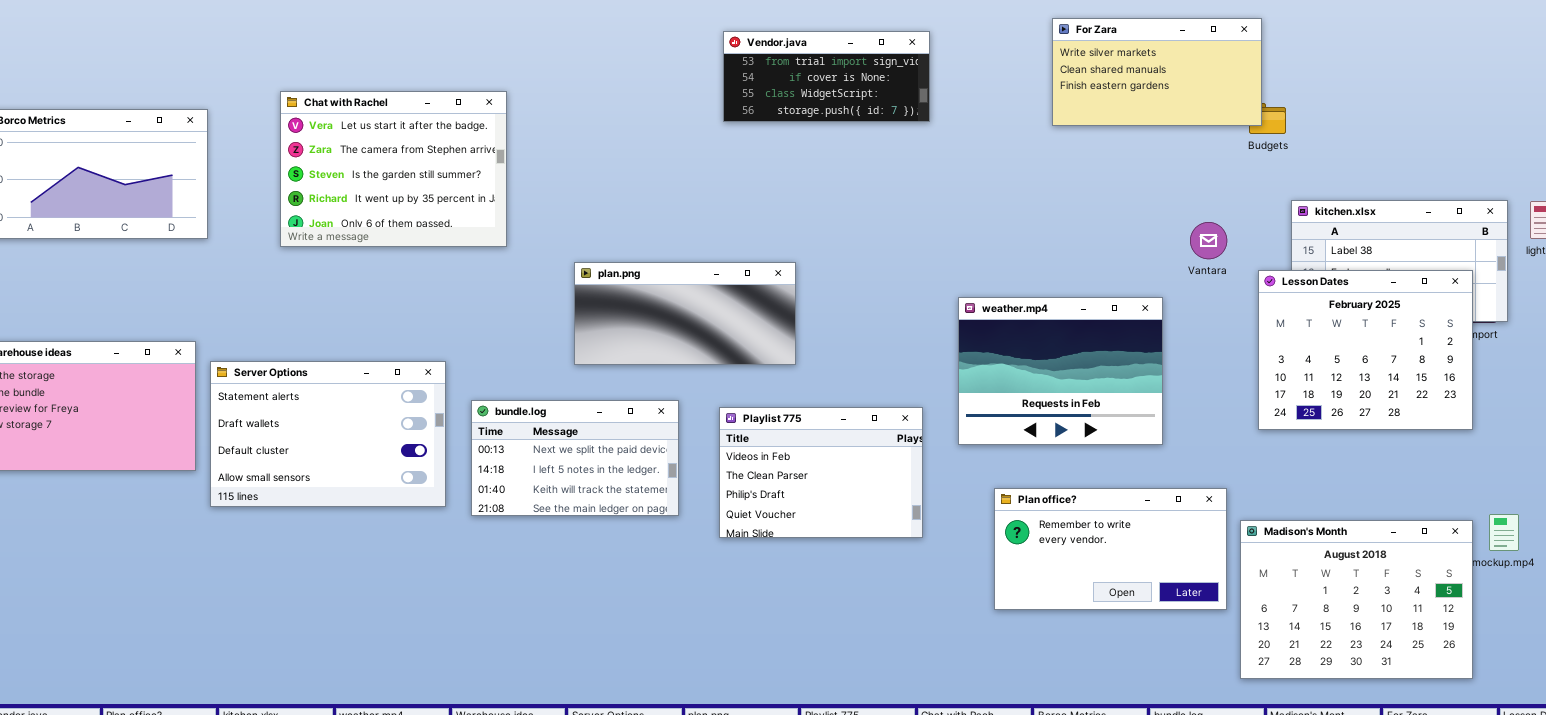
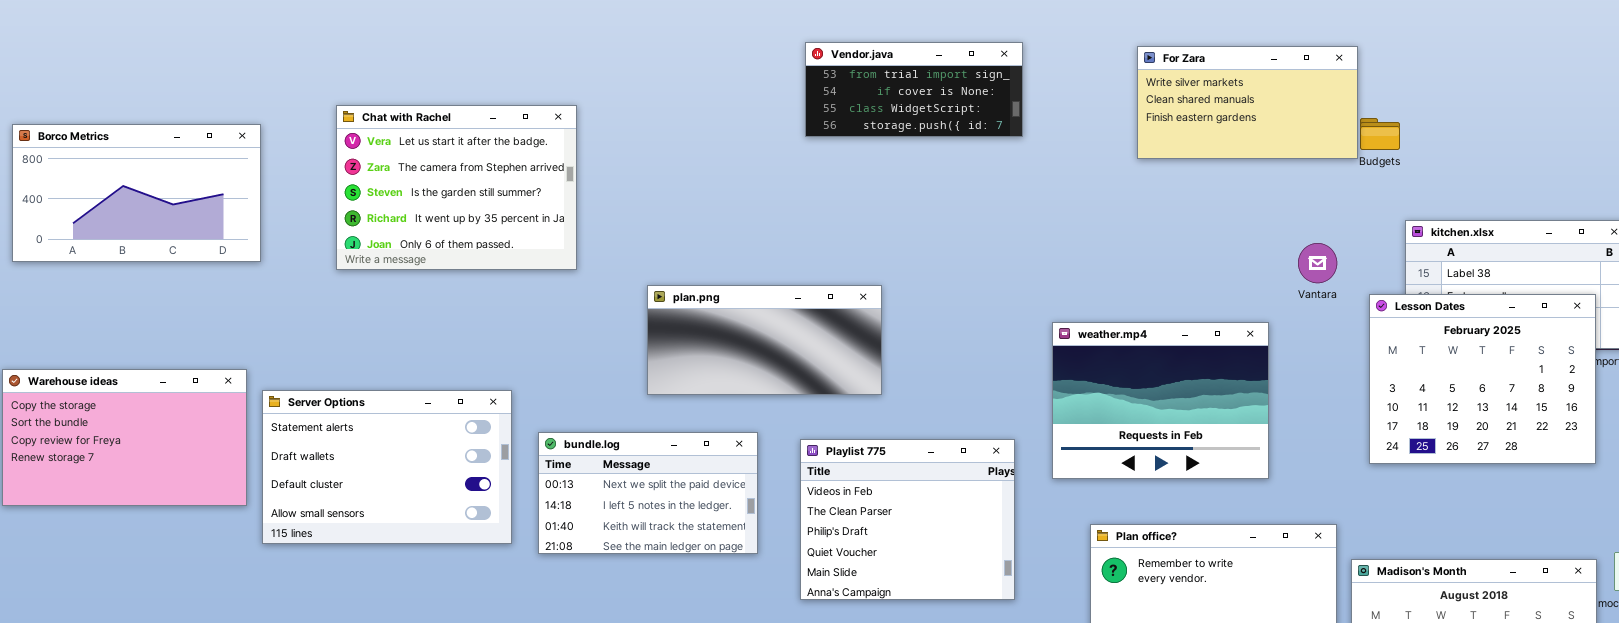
For Zara: [1052,18,1262,126] -> [1137,46,1358,159], moved
Playlist 775: [719,407,923,538] -> [800,439,1015,600], resized

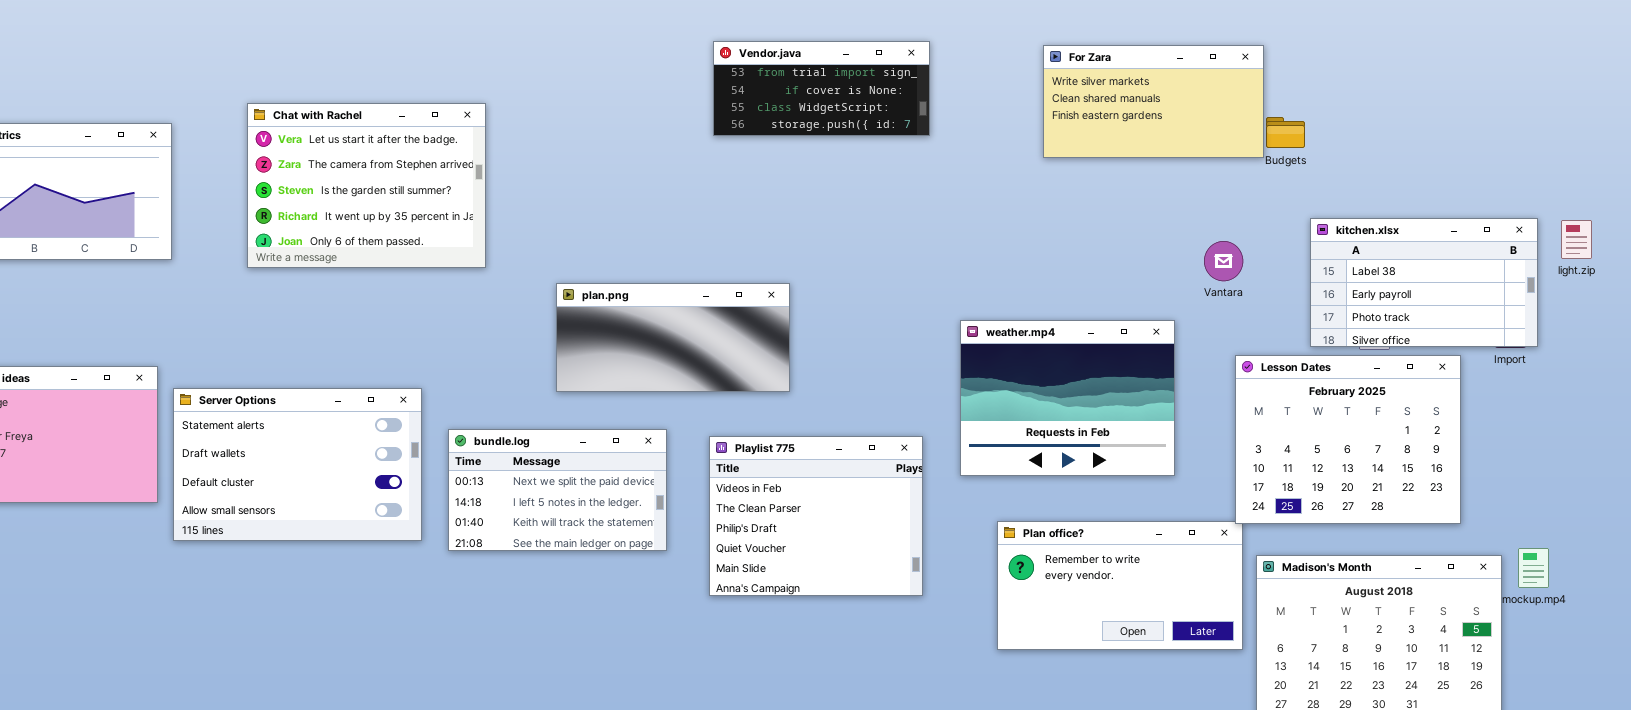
Lesson Dates: [1369,294,1596,464] -> [1235,355,1461,524], moved

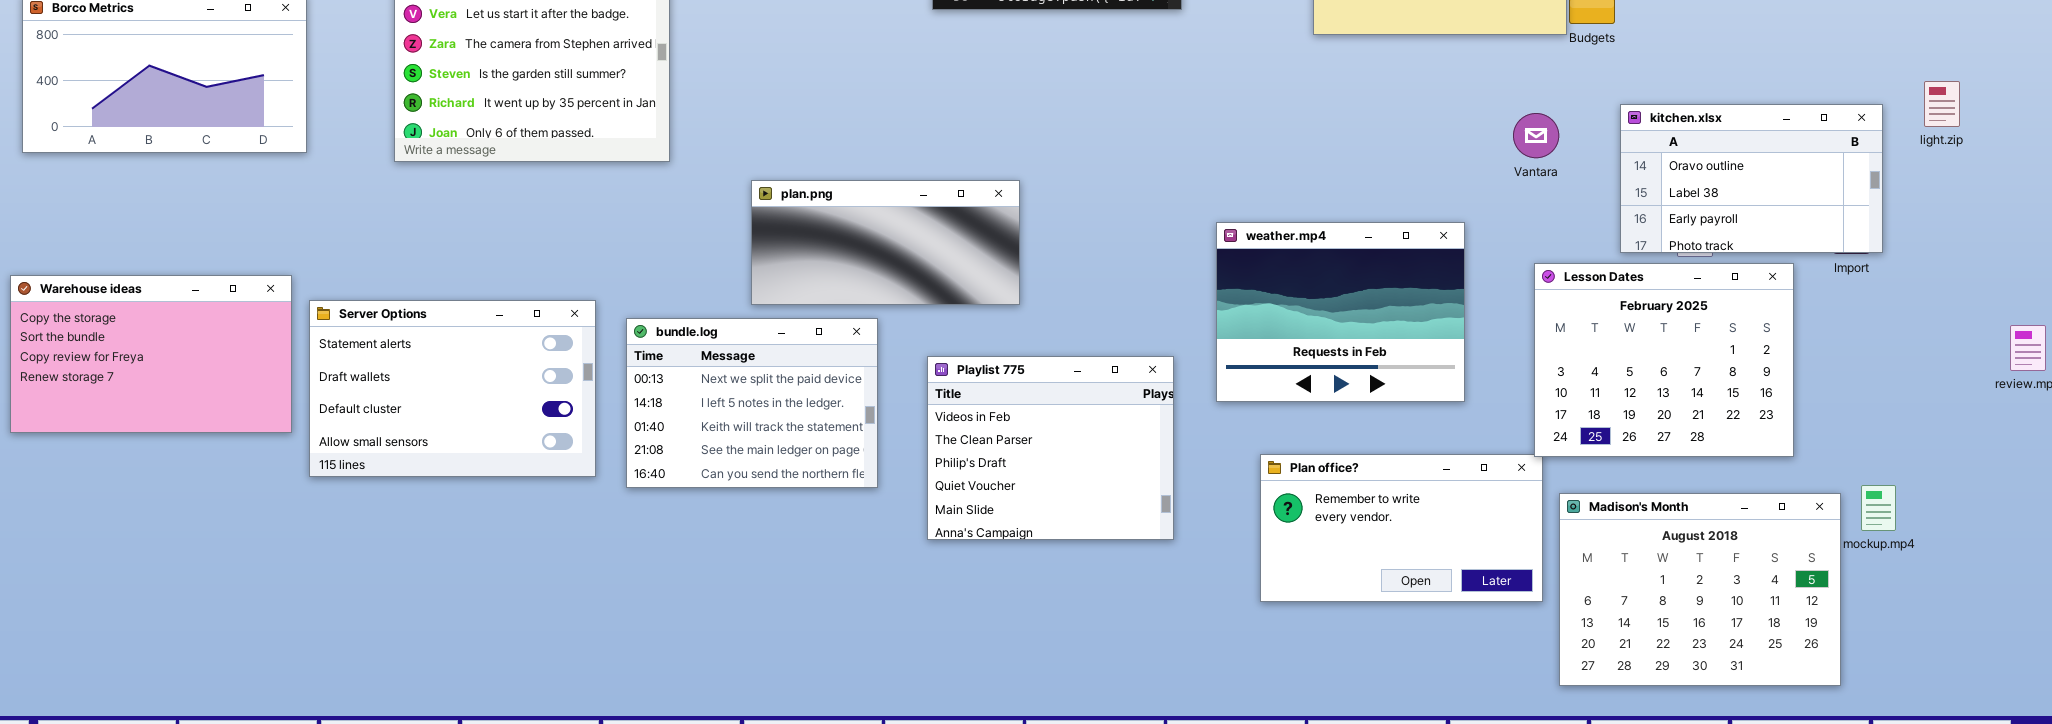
kitchen.xlsx: [1310,218,1538,347] -> [1620,104,1883,253], scrolled up 1 row
light.zip: [1561,220,1592,259] -> [1924,81,1960,127], moved
Vantara: [1204,241,1243,281] -> [1513,113,1559,158], moved
bundle.log: [448,429,667,551] -> [626,318,878,488], resized

